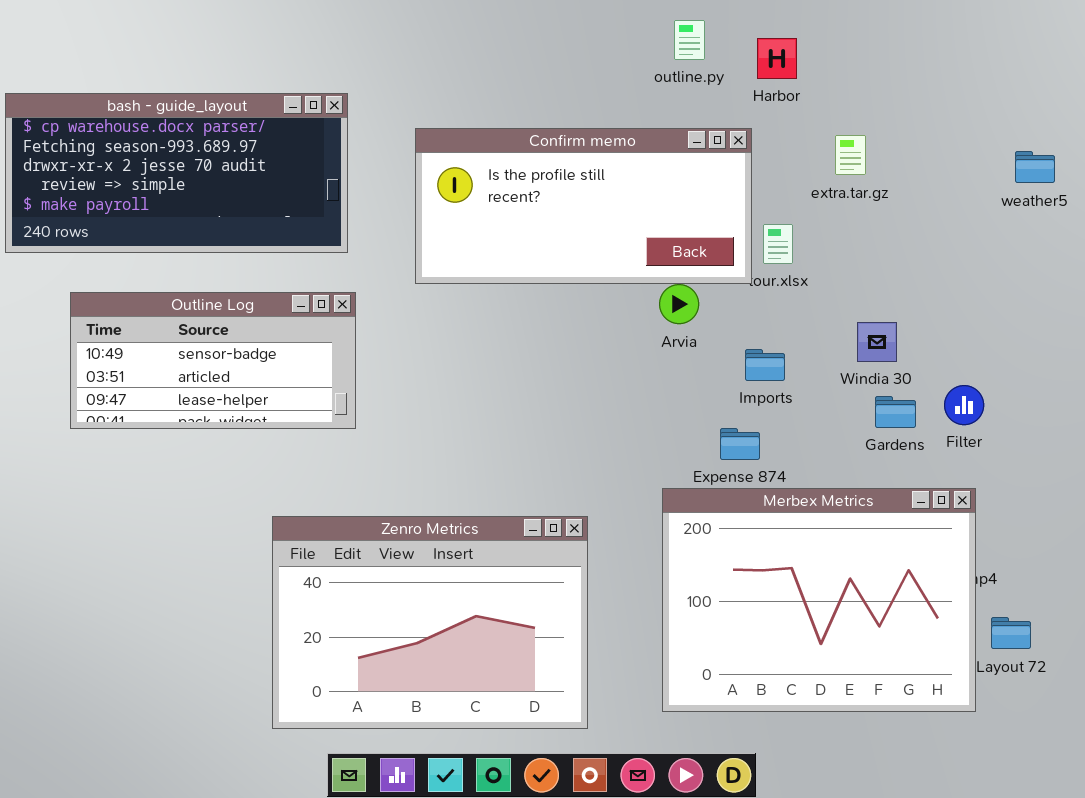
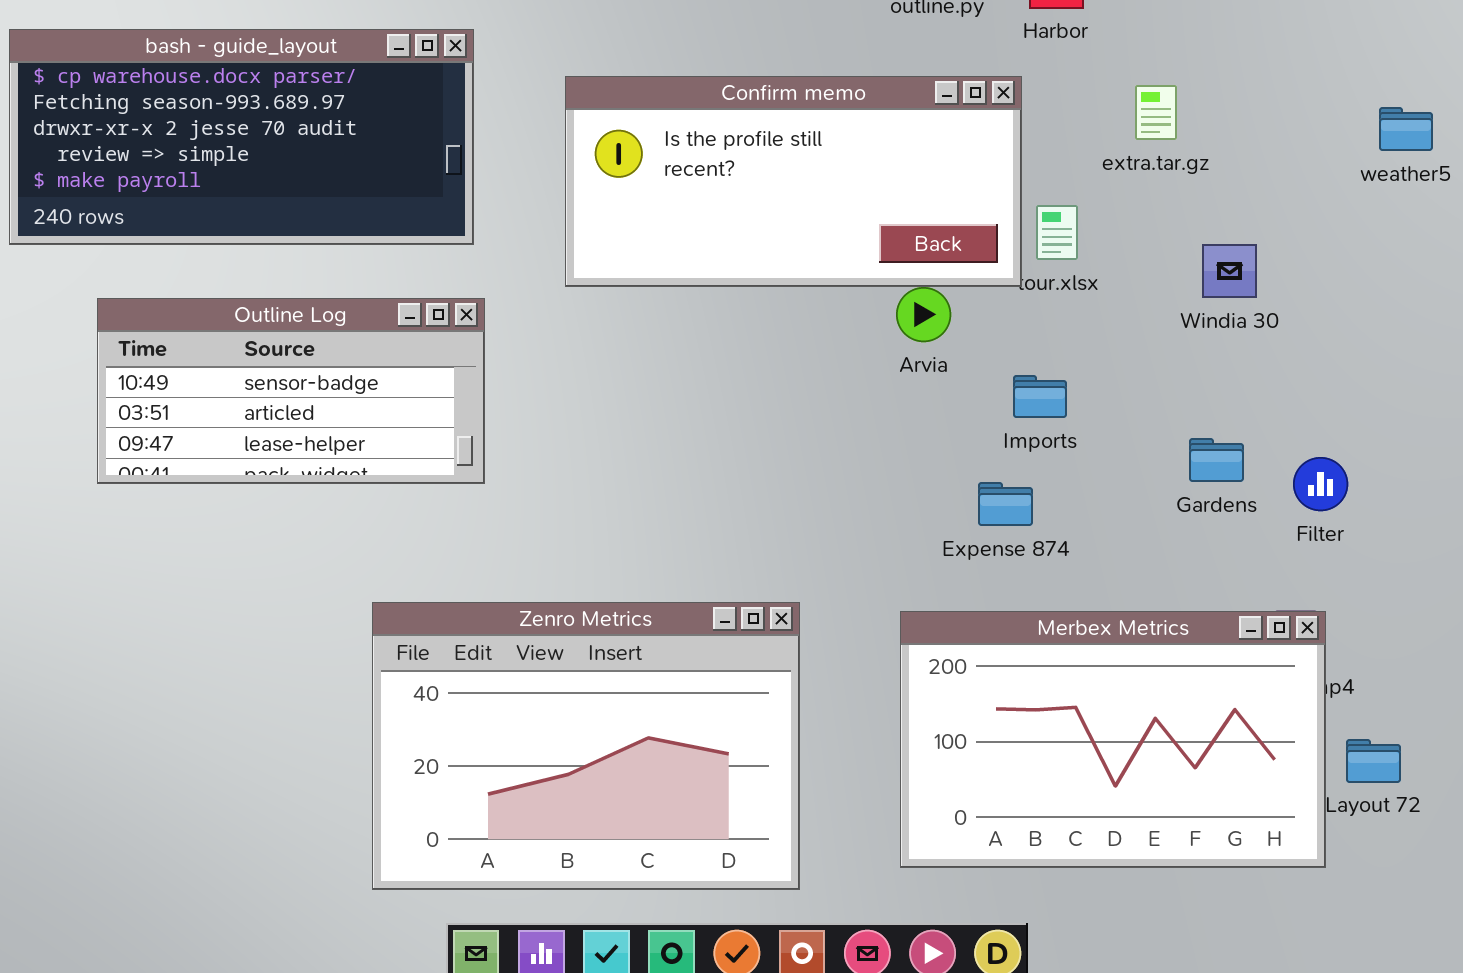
Windia 30: [857,322,897,362] -> [1202,244,1257,298], moved
Filter: [944,385,984,425] -> [1293,457,1348,511], moved
Merbex Metrics: [662,488,976,712] -> [900,611,1326,868], resized

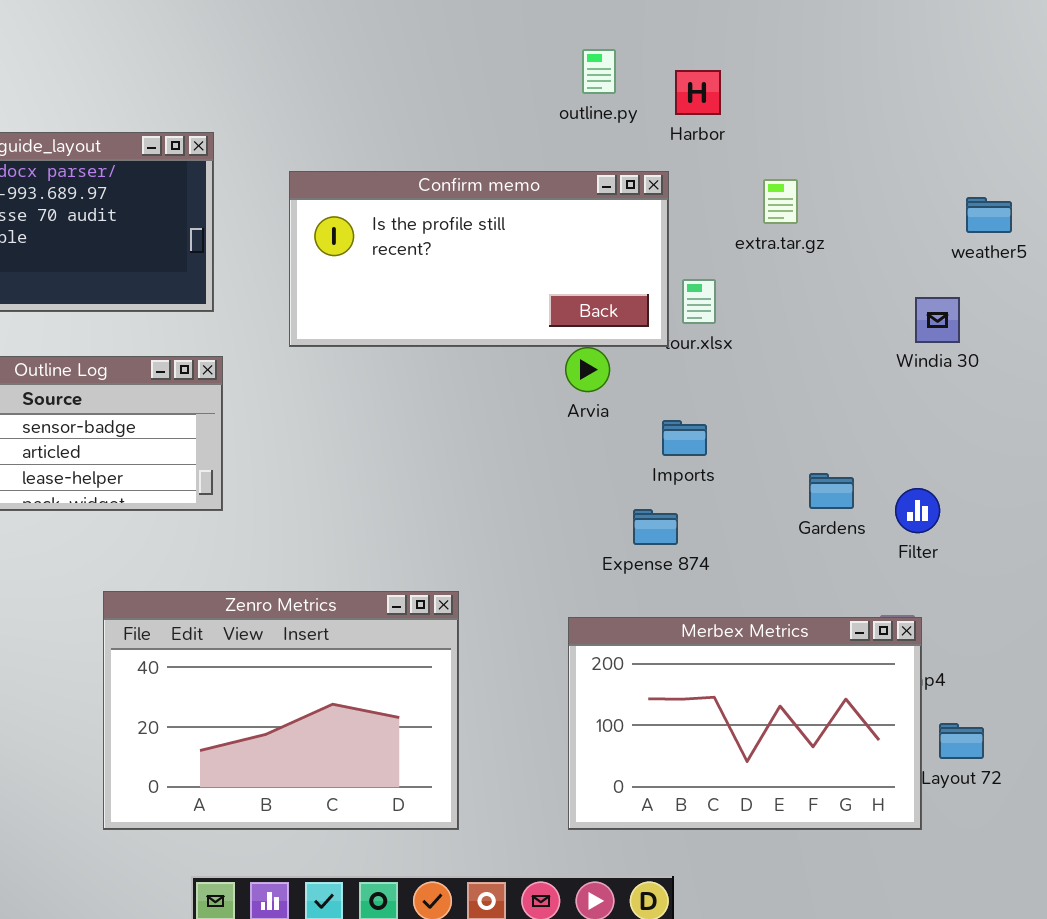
Windia 30: [1202,244,1257,298] -> [915,297,960,343], moved
Zenro Metrics: [372,602,800,890] -> [103,591,459,830], moved

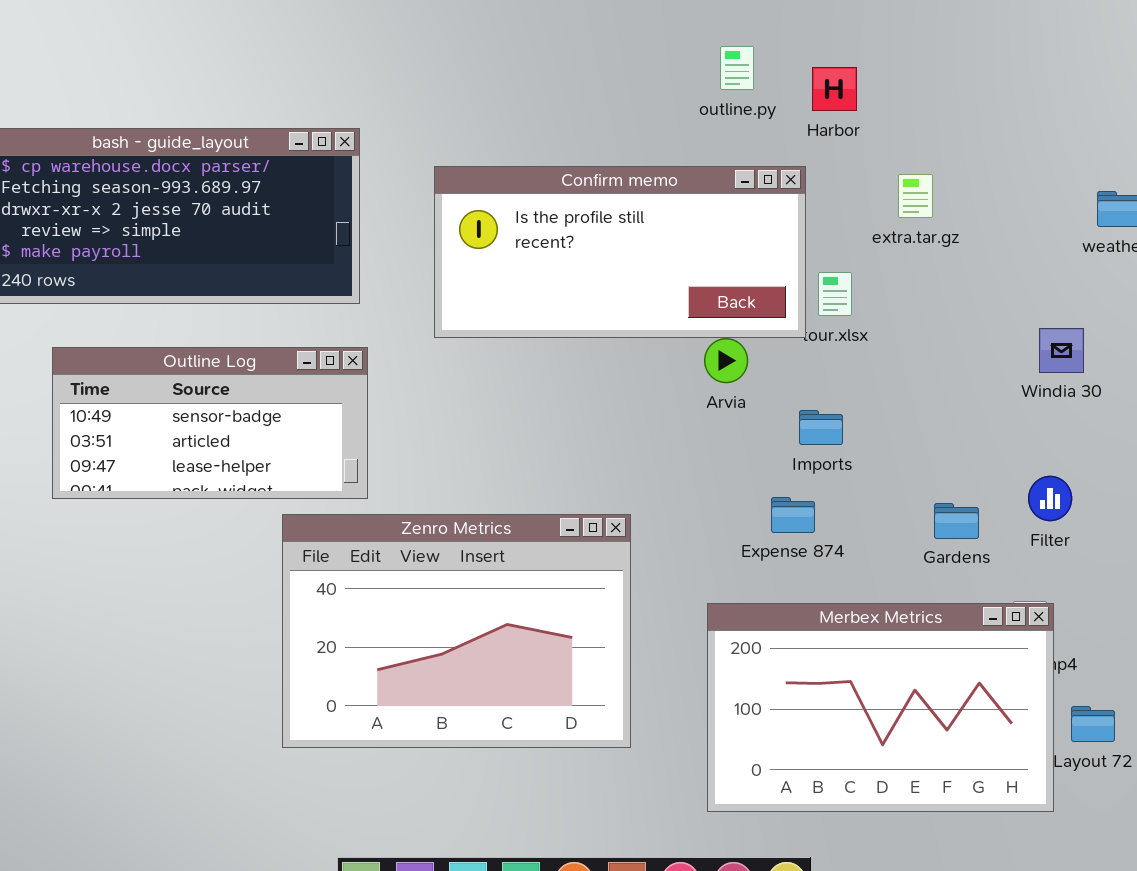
Windia 30: [915,297,960,343] -> [1039,328,1084,373], moved
Gardens: [809,473,854,509] -> [934,503,979,539], moved
Zenro Metrics: [103,591,459,830] -> [282,514,631,748], moved

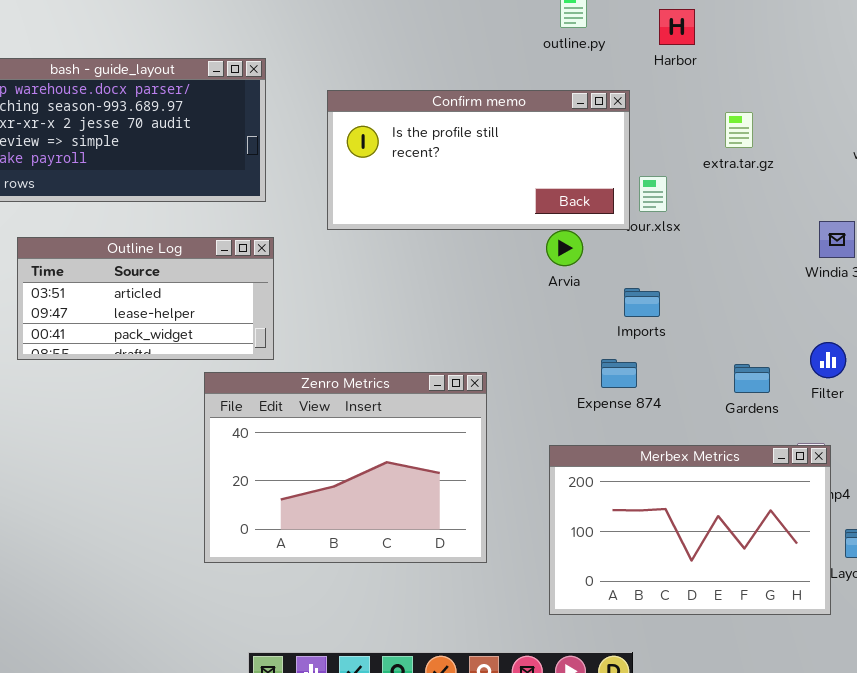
Harbor: [812,67,857,111] -> [659,9,695,45], moved
extra.tar.gz: [898,174,933,218] -> [725,112,753,148], moved
Outline Log: [52,347,368,499] -> [17,237,274,360], scrolled down 1 row

